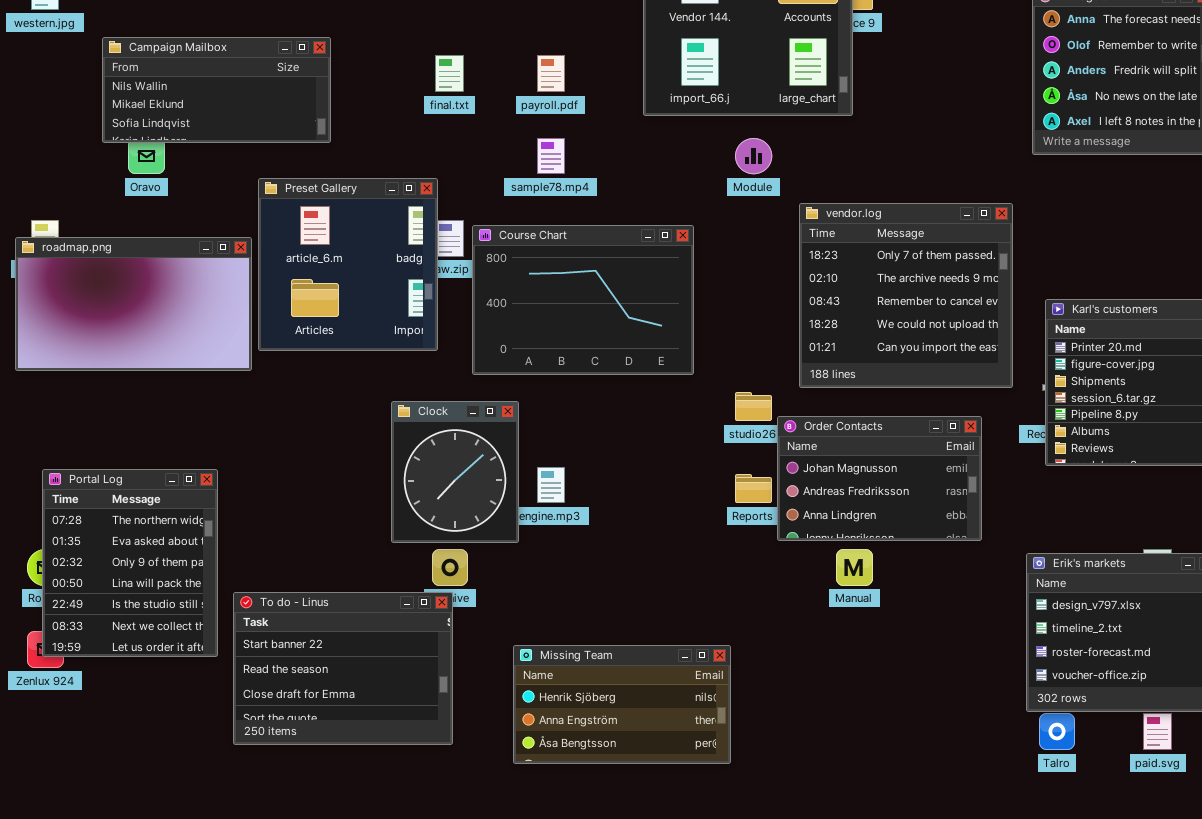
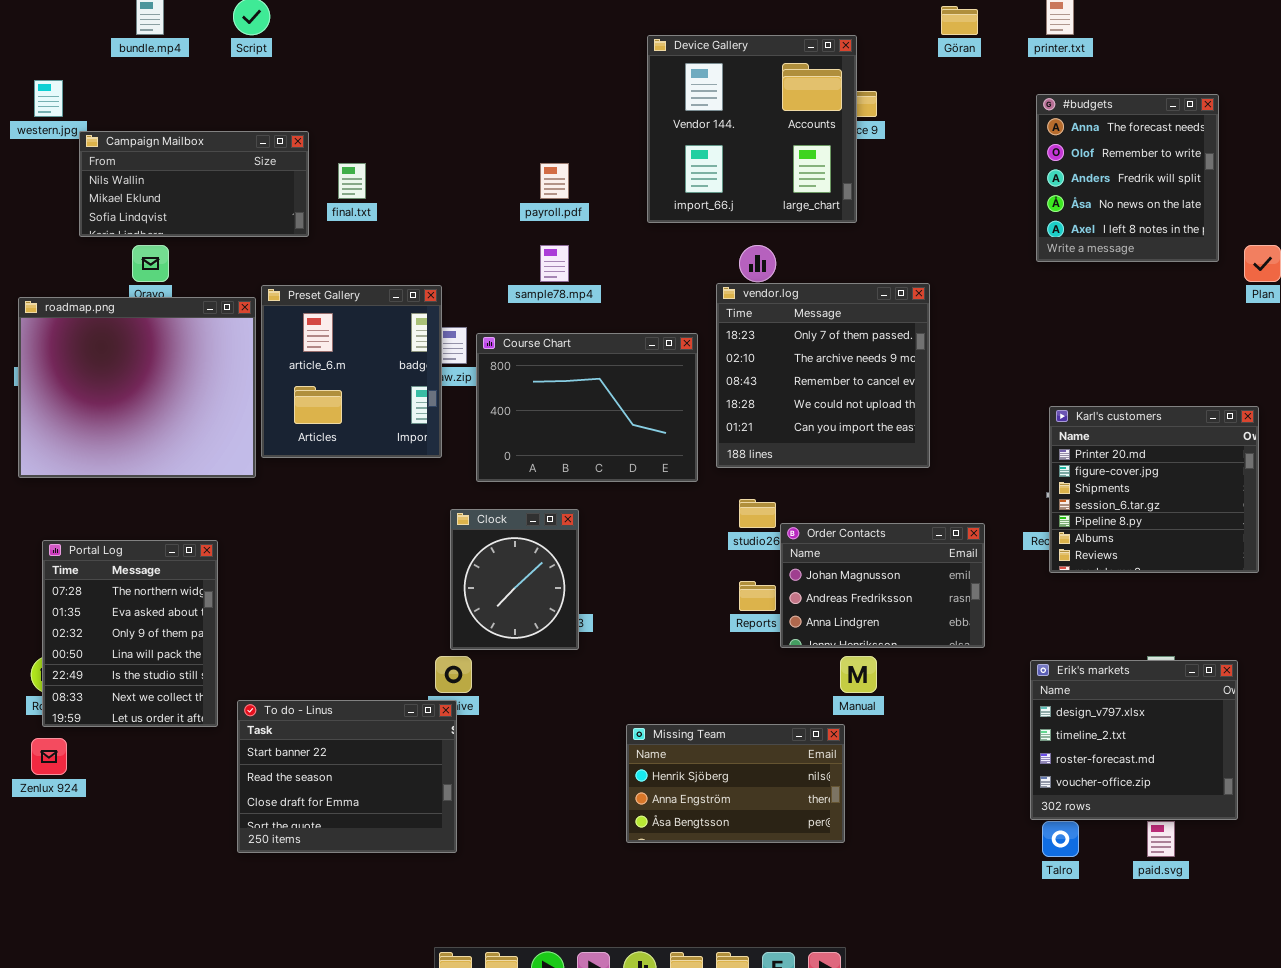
Campaign Mailbox: [102,37,331,143] -> [79,131,309,237], moved
final.txt: [435,55,464,92] -> [338,163,366,199], moved
vendor.log: [799,203,1013,388] -> [716,283,930,468], moved
roadmap.png: [15,237,252,371] -> [18,297,256,478], resized
Clock: [391,401,519,543] -> [450,509,579,650], moved
Portal Log: [42,469,218,657] -> [42,540,218,727], moved
Missing Team: [513,645,731,764] -> [626,724,845,843], moved

